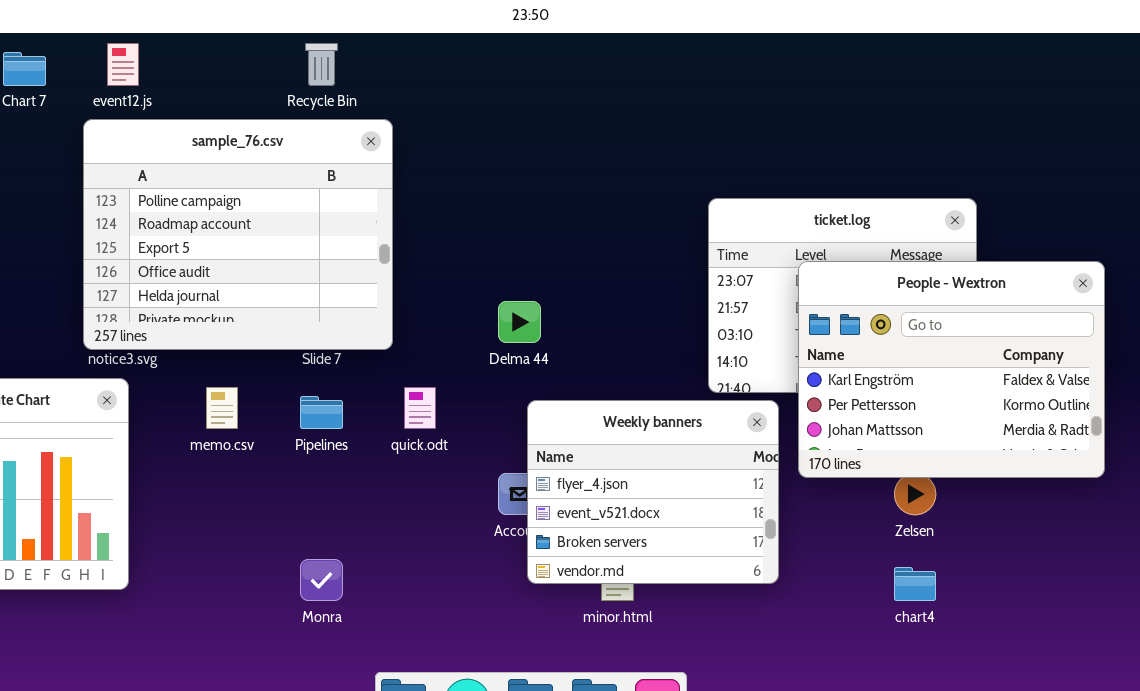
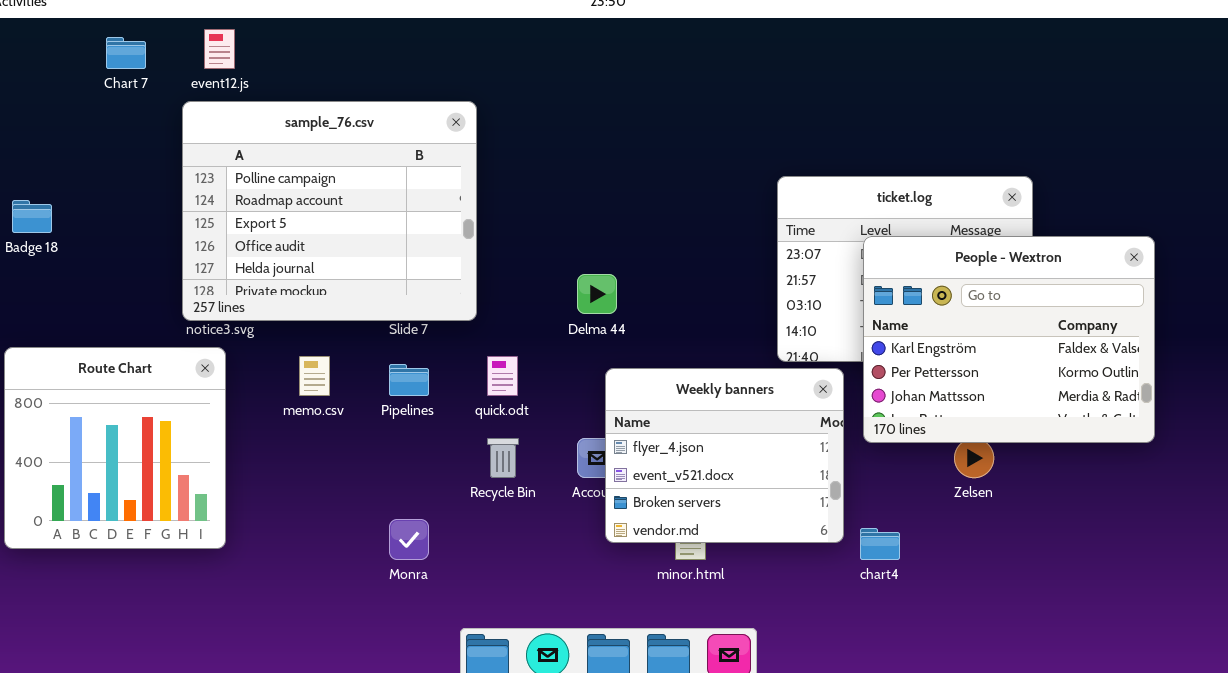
Recycle Bin: [305,43,338,86] -> [487,438,519,478], moved
chart4: [894,567,936,601] -> [860,528,900,560], moved

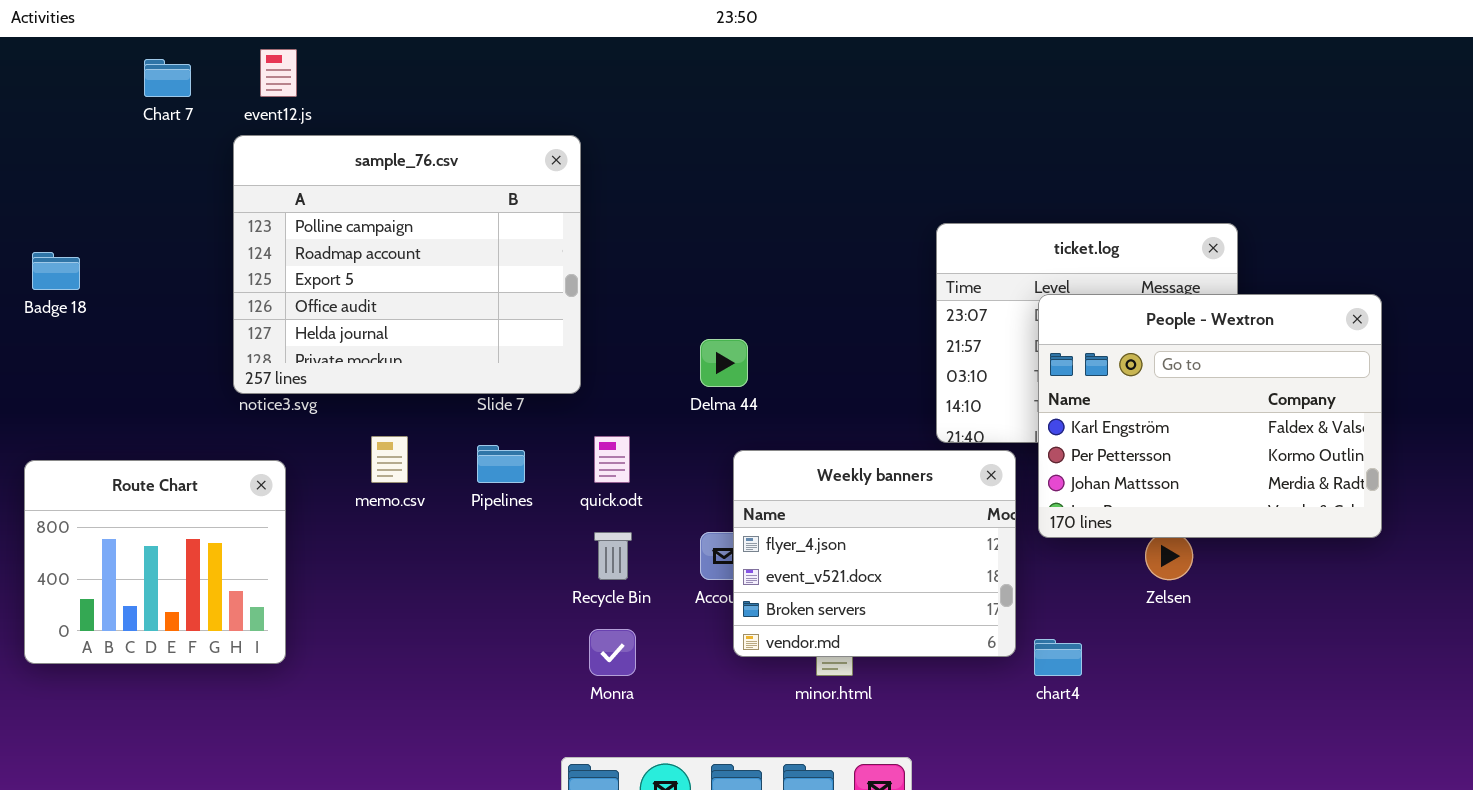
Route Chart: [4,347,226,549] -> [24,460,286,664], resized
Monra: [389,519,429,560] -> [589,629,636,676], moved

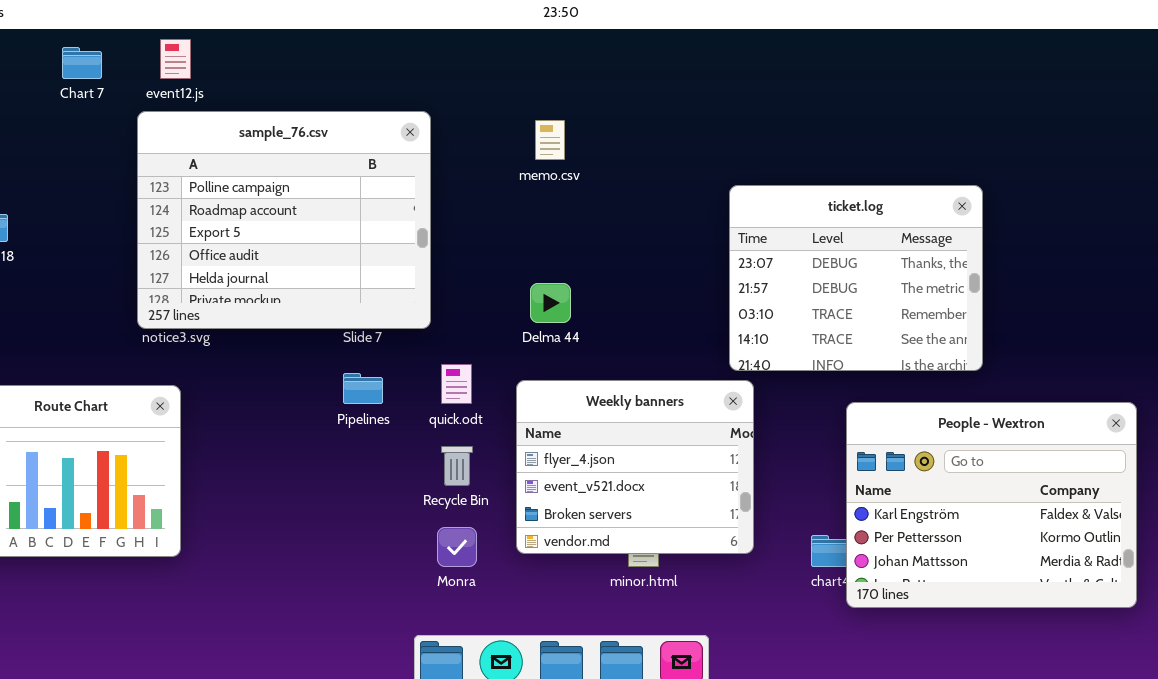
People - Wextron: [1038,294,1382,538] -> [846,402,1137,608], moved
memo.csv: [371,436,408,483] -> [535,120,565,160], moved
Weekly banners: [733,450,1016,657] -> [516,380,754,554], moved

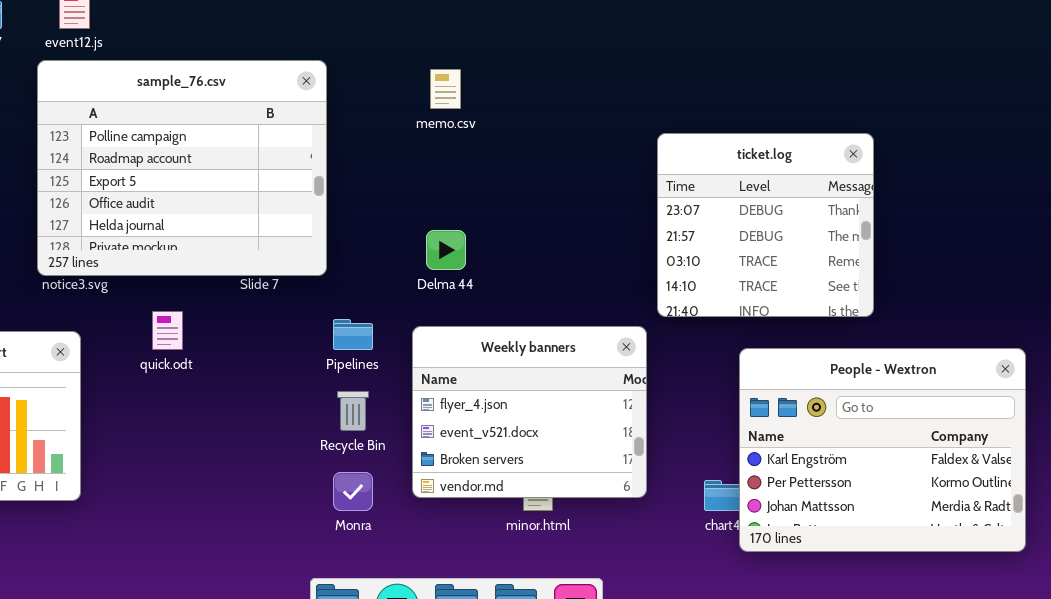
ticket.log: [729,185,983,371] -> [657,133,874,317], resized
quick.odt: [441,364,472,404] -> [152,311,183,350], moved
Pipelines: [343,373,383,404] -> [333,319,373,350], moved

